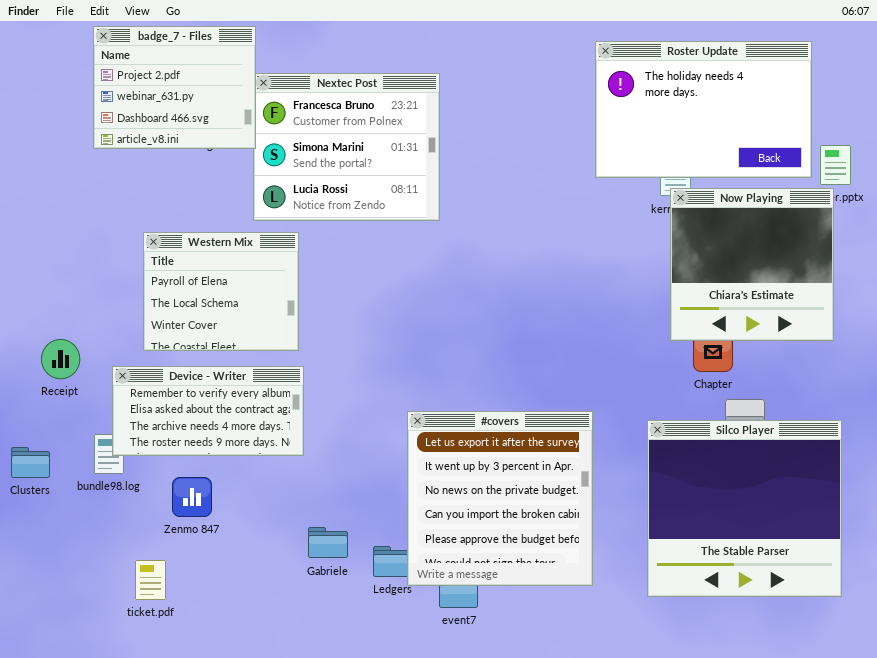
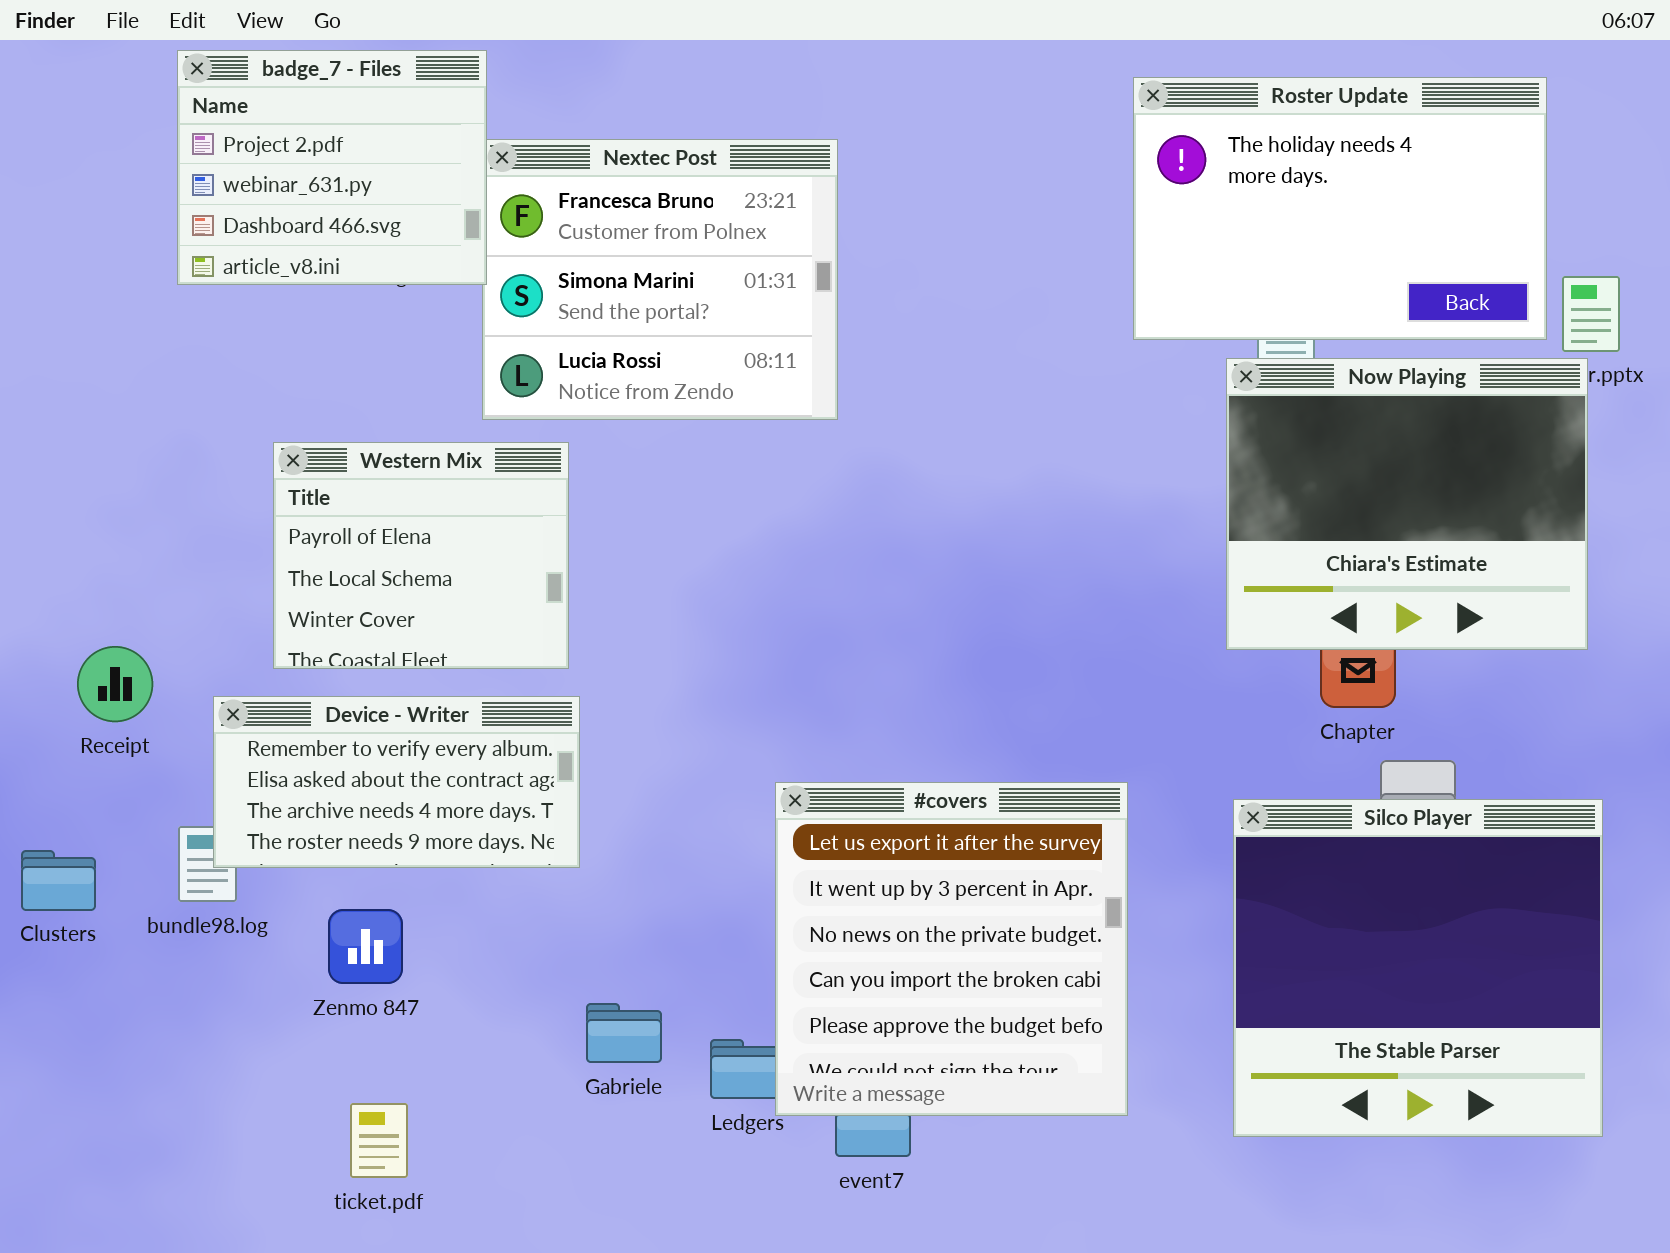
Now Playing: [670,188,834,341] -> [1226,358,1588,650], resized
ticket.pdf: [135,560,166,600] -> [350,1103,408,1178], moved

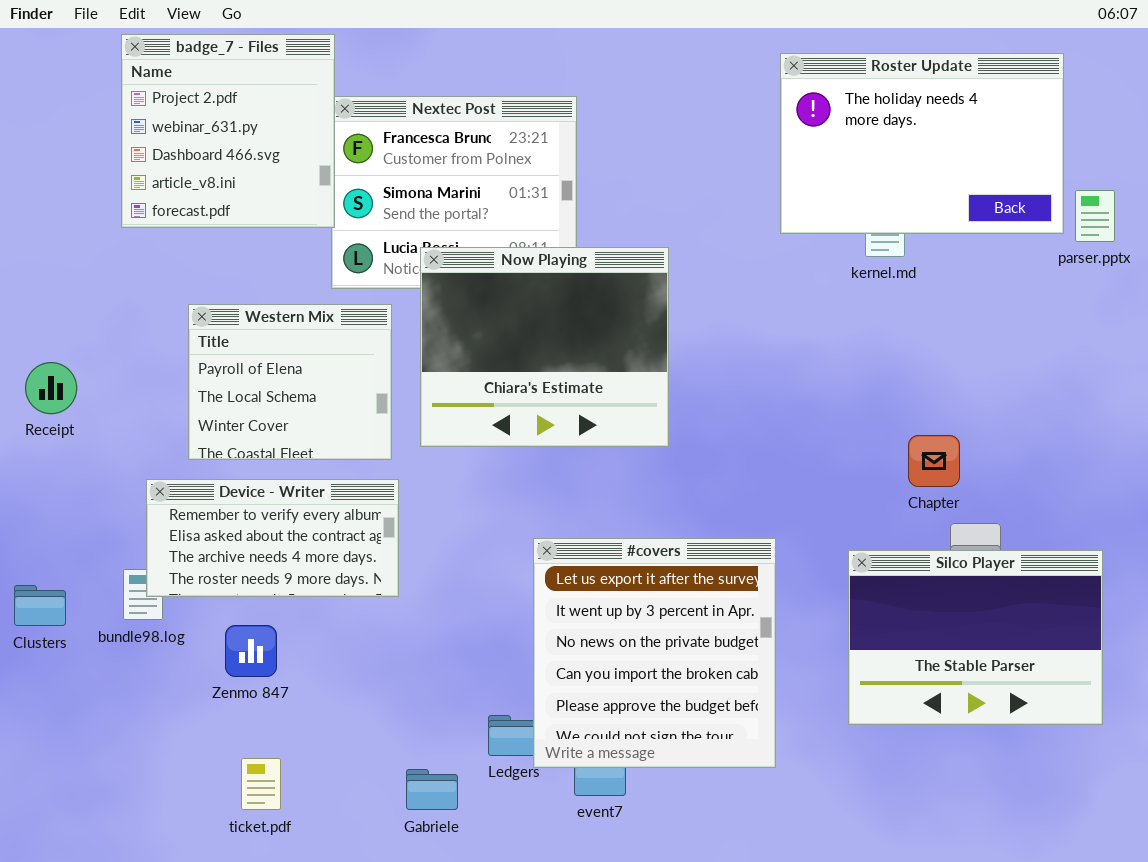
badge_7 - Files: [177,50,487,285] -> [121,34,335,228], resized
Now Playing: [1226,358,1588,650] -> [420,247,669,447], moved
Receipt: [77,646,153,722] -> [25,362,77,414], moved
Silco Player: [1233,799,1603,1137] -> [848,550,1103,725], resized
Gabriele: [586,1003,662,1063] -> [406,769,458,810], moved

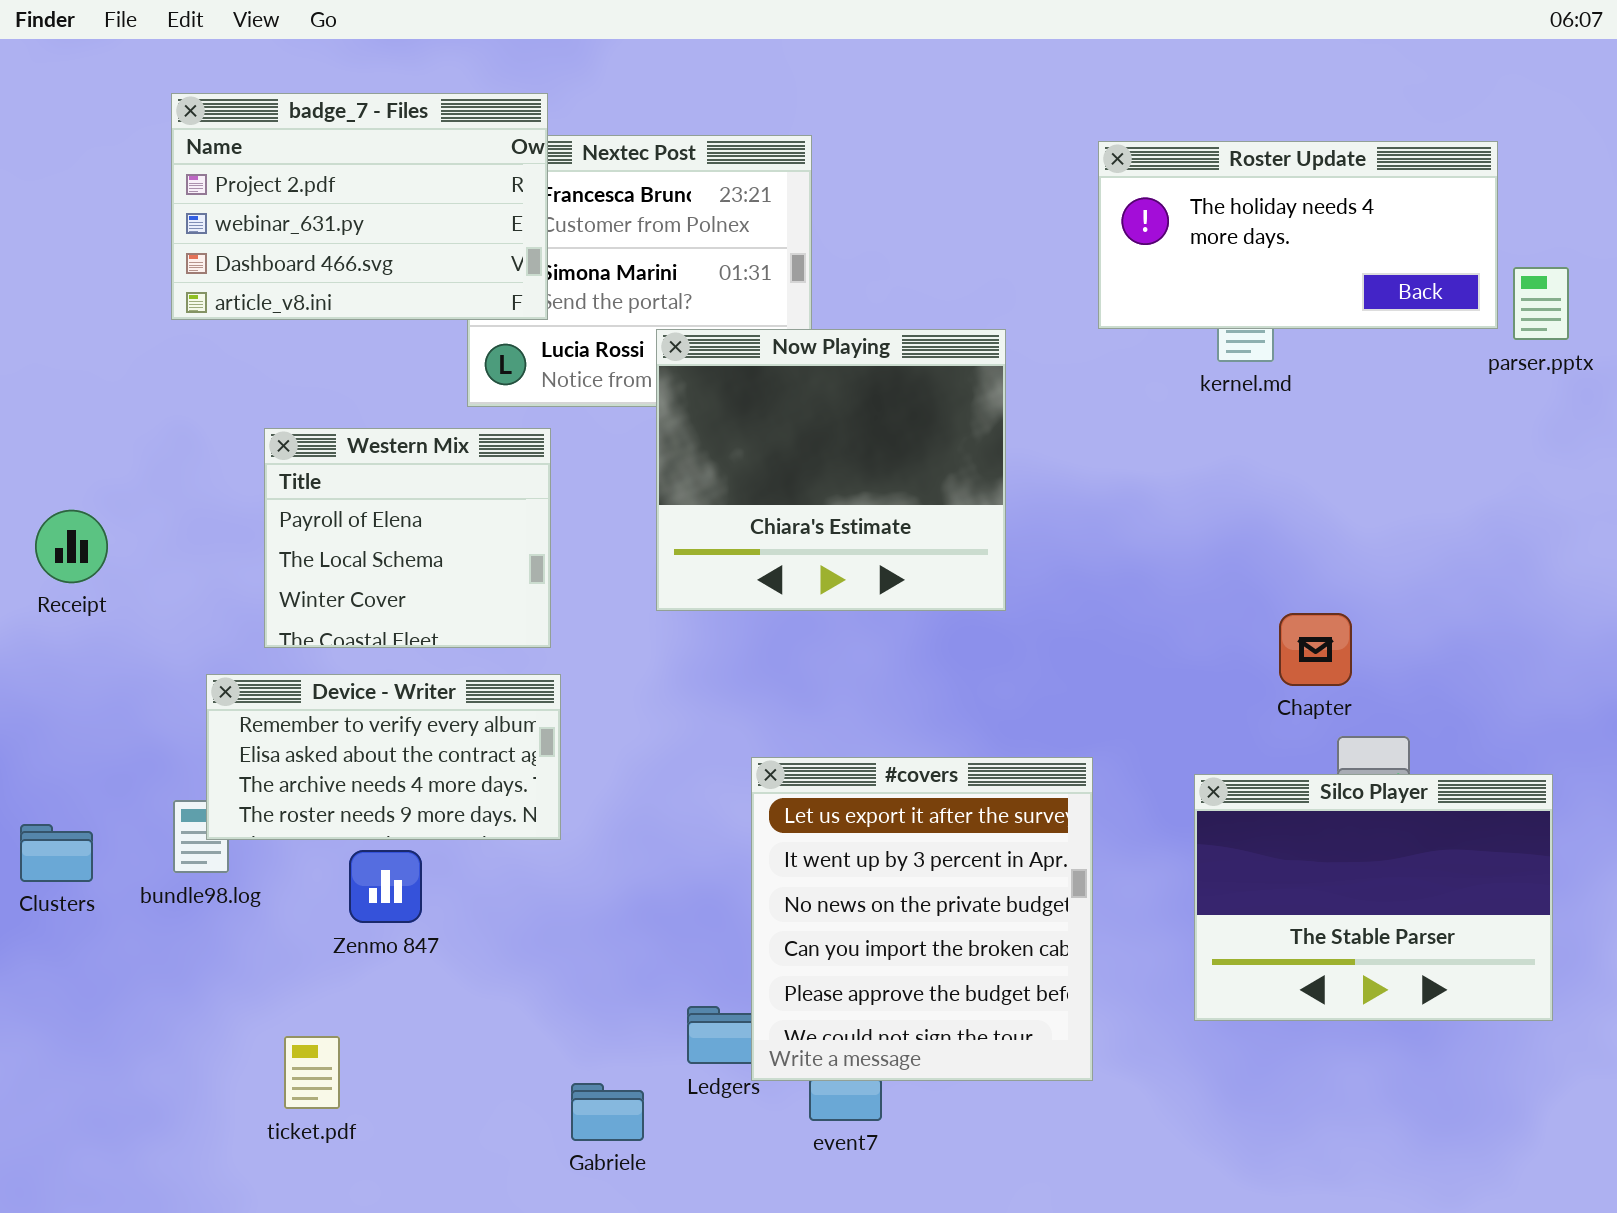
badge_7 - Files: [121,34,335,228] -> [171,93,548,320], resized
Roster Update: [780,53,1064,234] -> [1098,141,1498,329], resized
Now Playing: [420,247,669,447] -> [656,329,1006,611], moved
Zenmo 847: [225,625,277,677] -> [349,850,422,923], moved
ticket.pdf: [241,758,281,810] -> [284,1036,340,1109], moved

